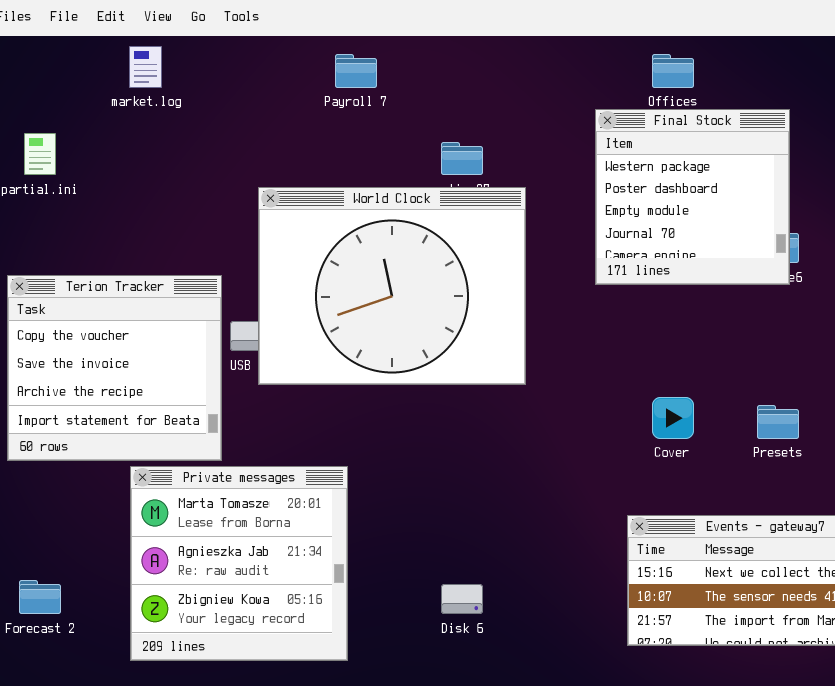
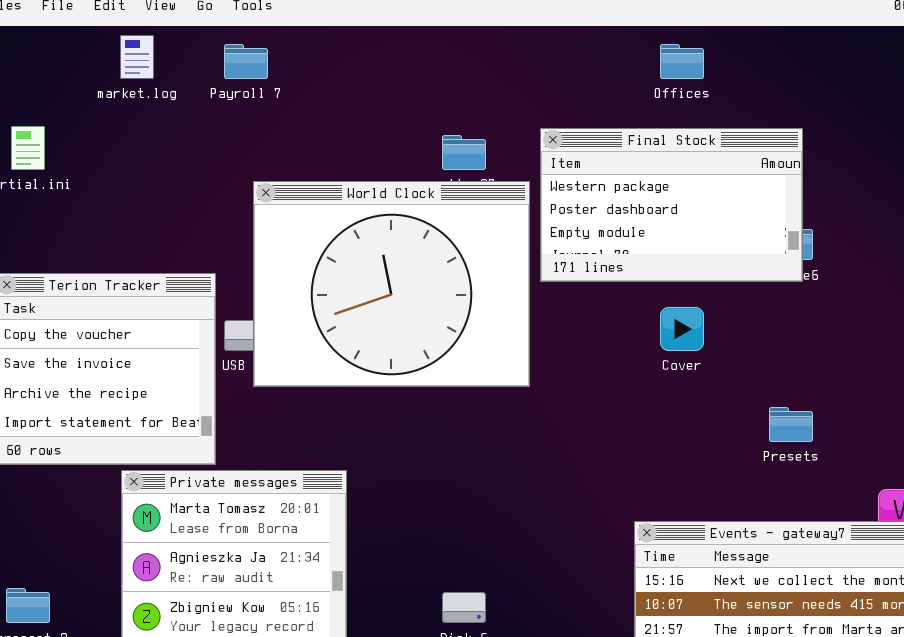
Payroll 7: [335,54,377,88] -> [224,44,268,79], moved
Final Stock: [595,109,790,285] -> [540,128,803,282], resized
Cover: [652,397,694,439] -> [660,307,704,351], moved

